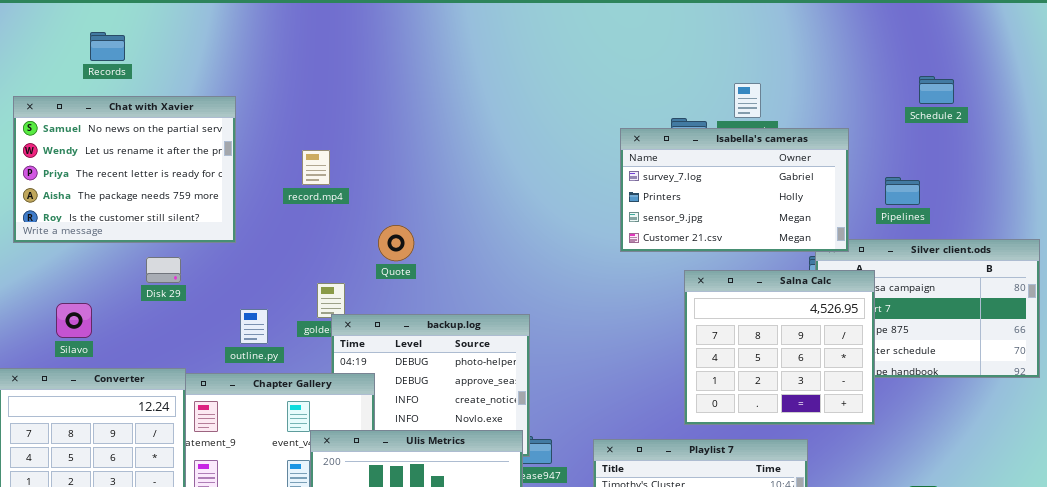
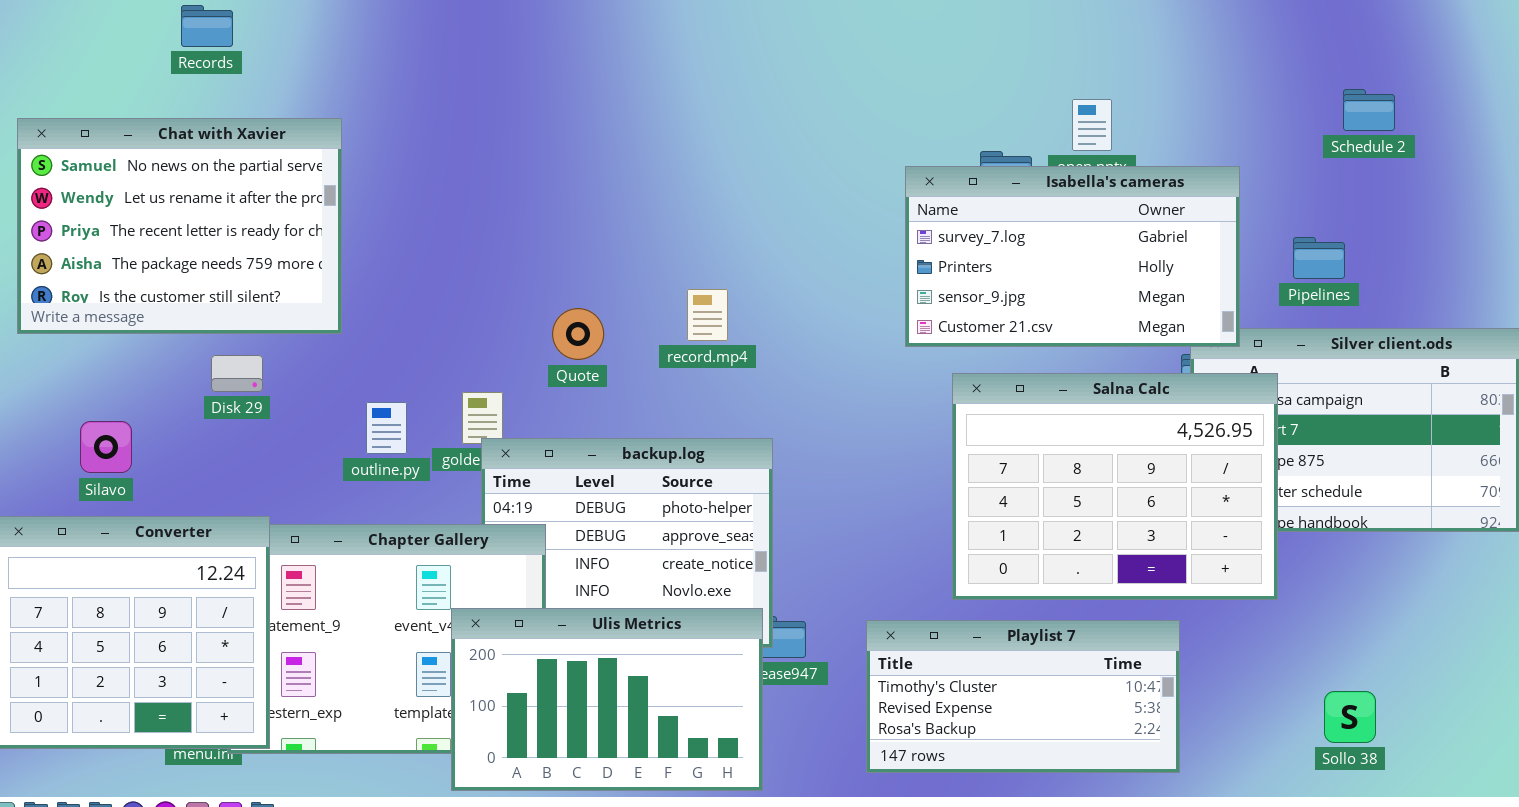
Records: [90,32,125,61] -> [181,5,233,47], moved
record.mp4: [302,150,330,185] -> [687,289,728,341], moved
Salna Calc: [684,270,875,425] -> [952,373,1278,600], resized
outline.py: [240,309,268,344] -> [366,402,407,454], moved

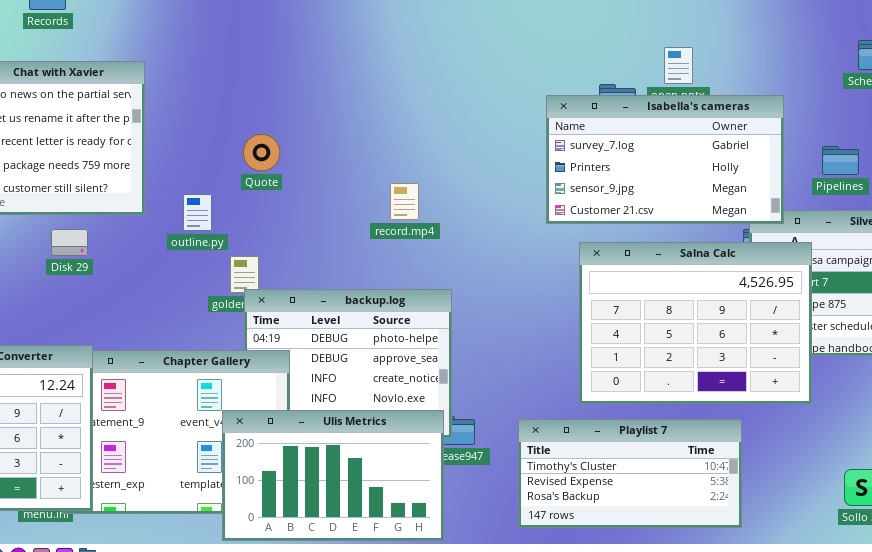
Quote: [552,308,604,360] -> [243,134,280,171], moved
outline.py: [366,402,407,454] -> [183,194,212,231], moved

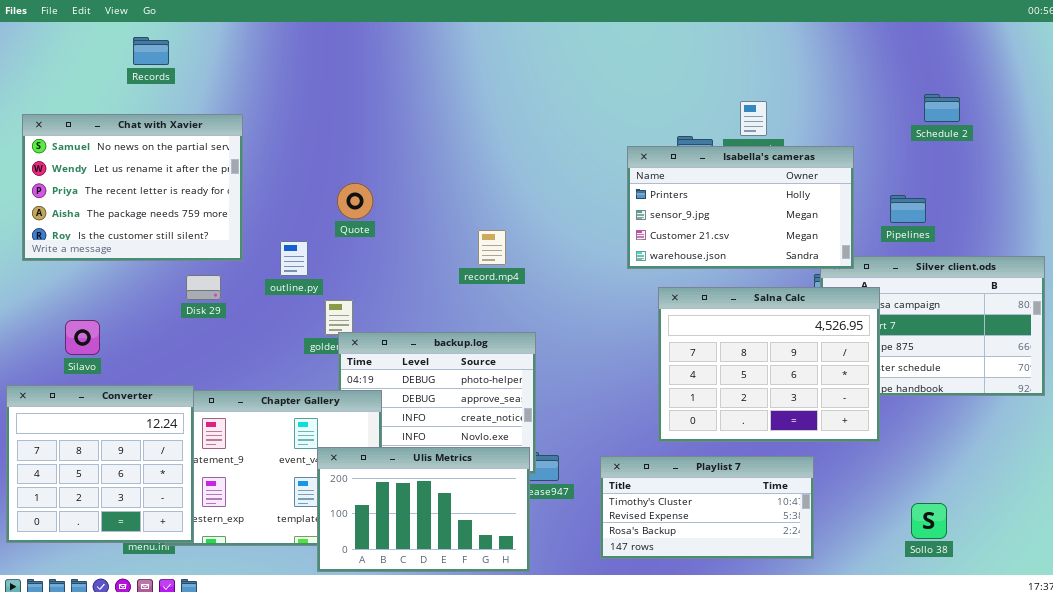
Isabella's cameras: [546,95,784,224] -> [627,146,854,269], scrolled down 1 row
Disk 29: [51,229,88,256] -> [186,275,221,300], moved

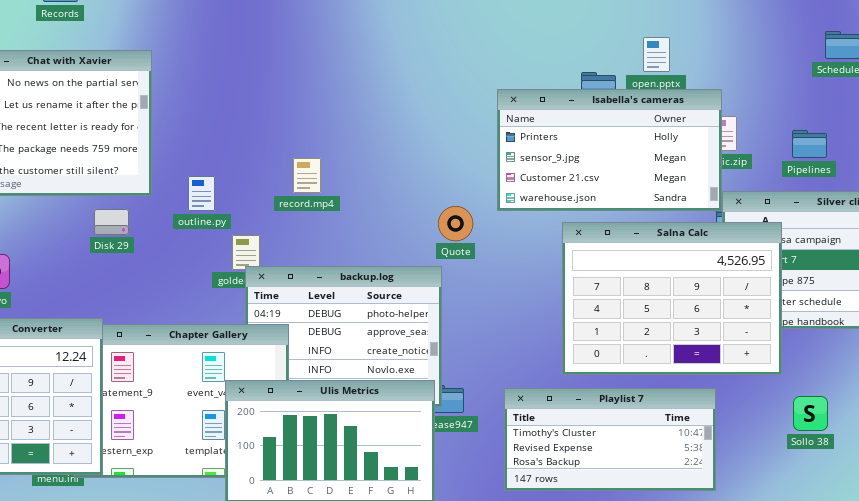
Isabella's cameras: [627,146,854,269] -> [497,89,722,211], moved
Quote: [337,183,373,219] -> [438,206,473,241], moved
record.mp4: [478,230,506,265] -> [293,158,321,193], moved
Sollo 38: [911,503,947,539] -> [793,396,828,431], moved

